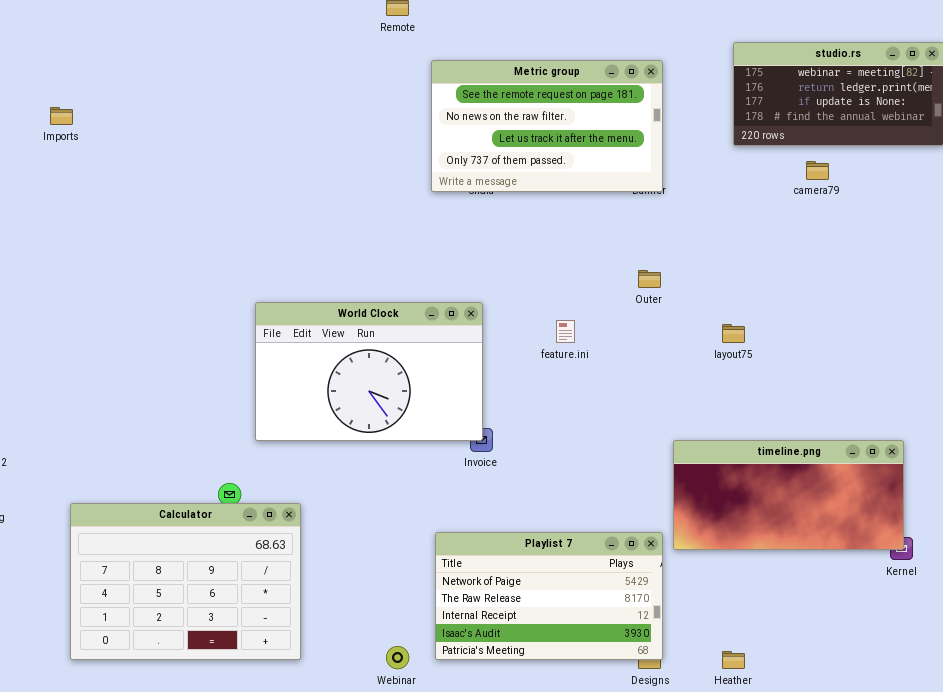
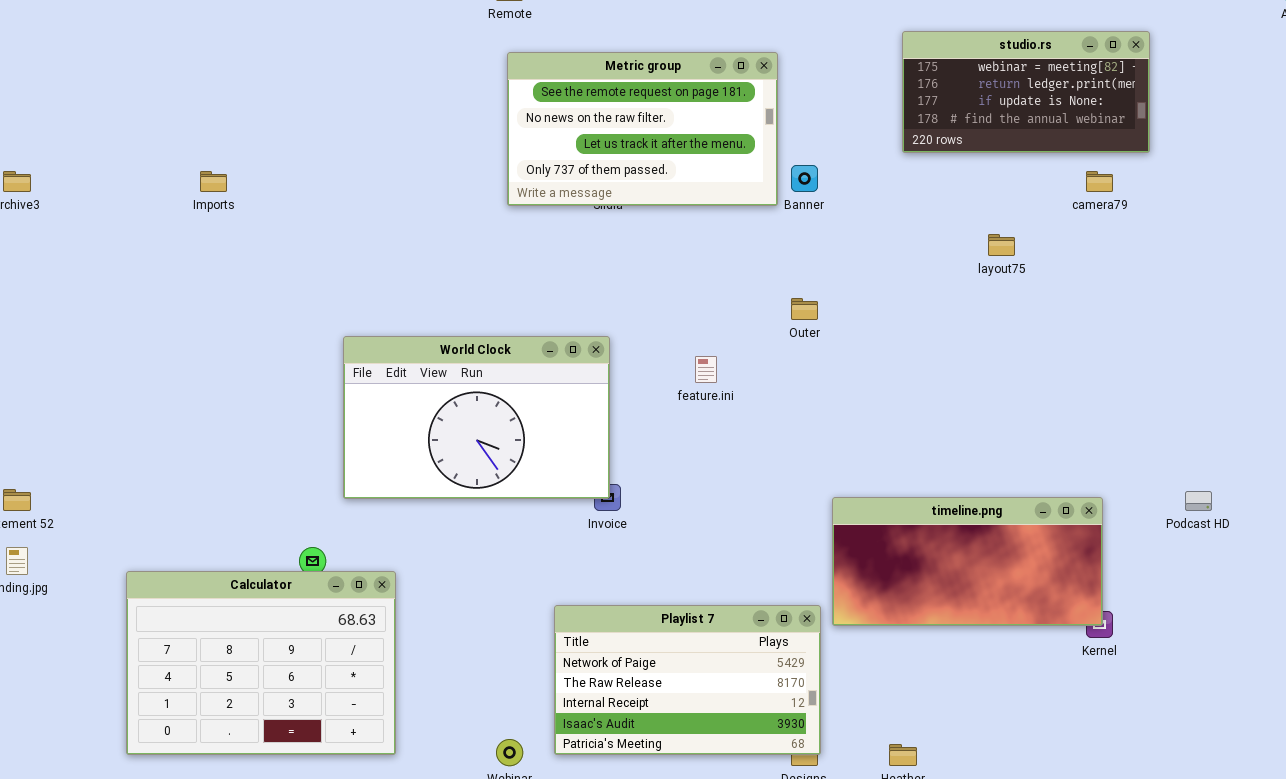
Metric group: [431,60,663,192] -> [507,52,778,206], moved
Imports: [50,107,73,125] -> [200,171,227,192], moved
camera79: [806,161,829,180] -> [1086,171,1113,192], moved
layout75: [722,324,745,343] -> [988,234,1015,256], moved

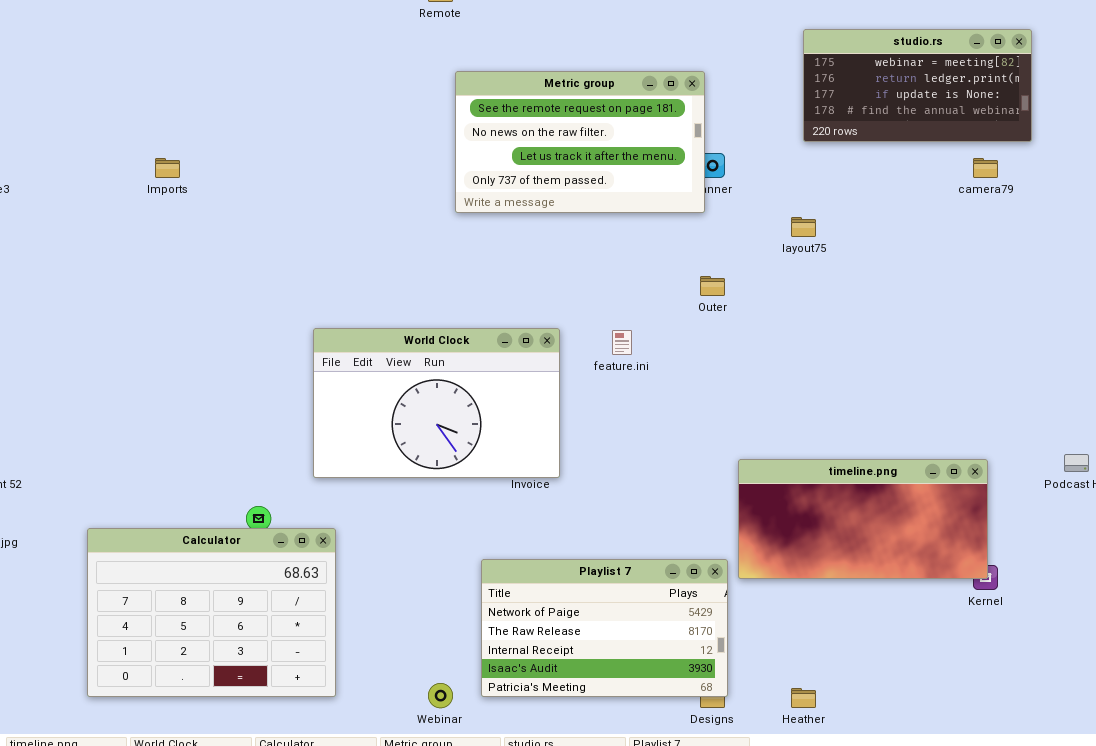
Metric group: [507,52,778,206] -> [455,71,705,213], moved
layout75: [988,234,1015,256] -> [791,217,816,237], moved
World Clock: [343,336,610,499] -> [313,328,560,478], moved

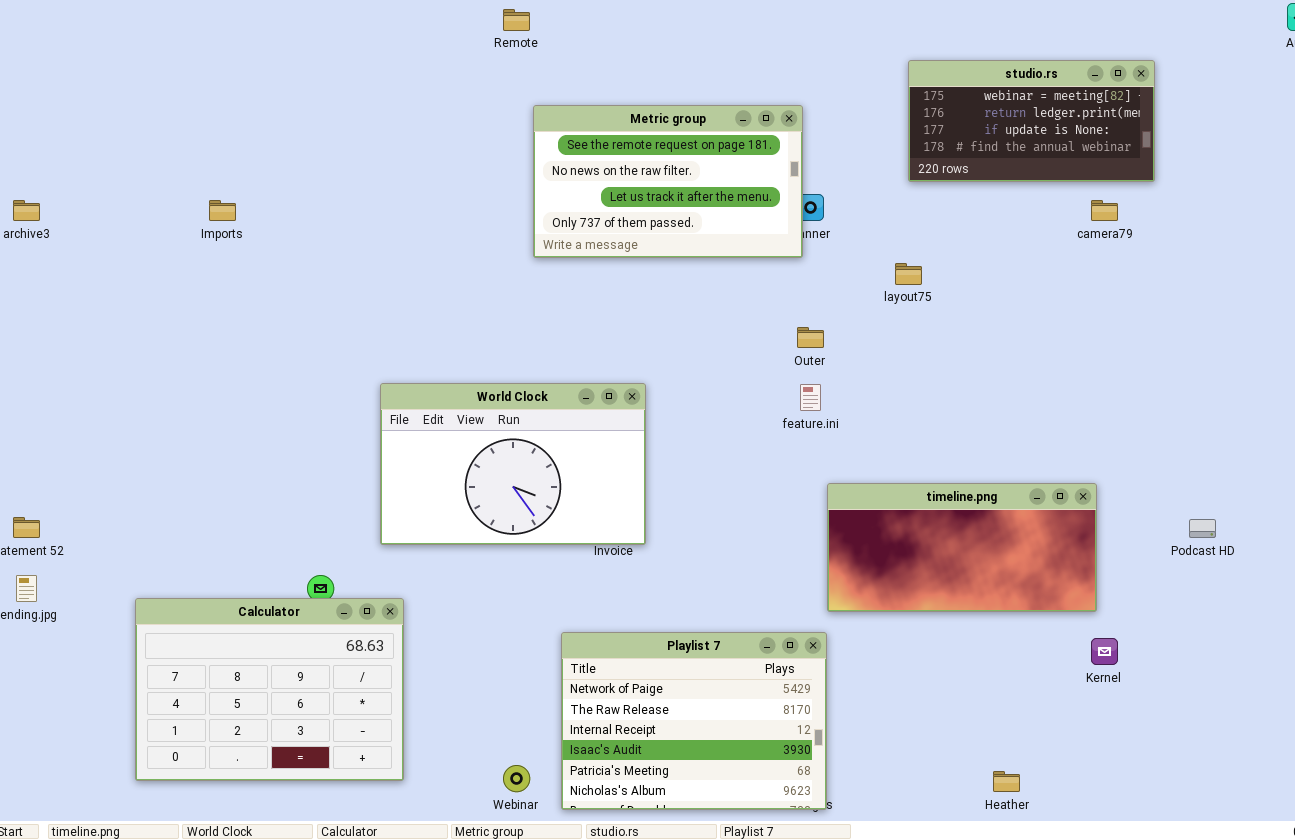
feature.ini: [612,330,632,355] -> [800,384,821,411], moved
timeline.png: [738,459,988,579] -> [827,483,1097,612], moved
Playlist 7: [481,559,728,697] -> [561,632,827,810], resized
Heather: [791,688,816,708] -> [993,771,1020,792], moved

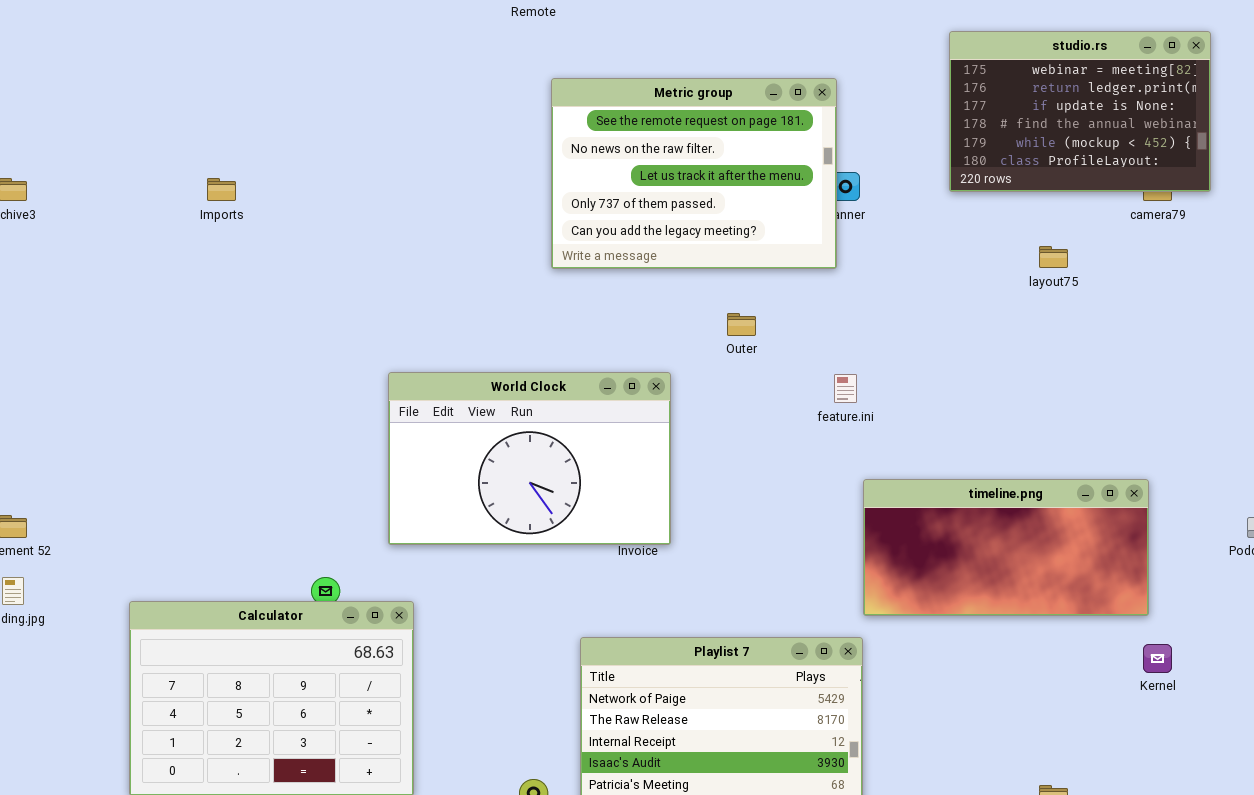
studio.rs: [908,60,1155,182] -> [949,31,1211,192], resized
Metric group: [533,105,803,258] -> [551,78,837,269], resized
layout75: [895,263,922,285] -> [1039,246,1068,268], moved
Outer: [797,327,824,348] -> [727,313,756,336], moved

